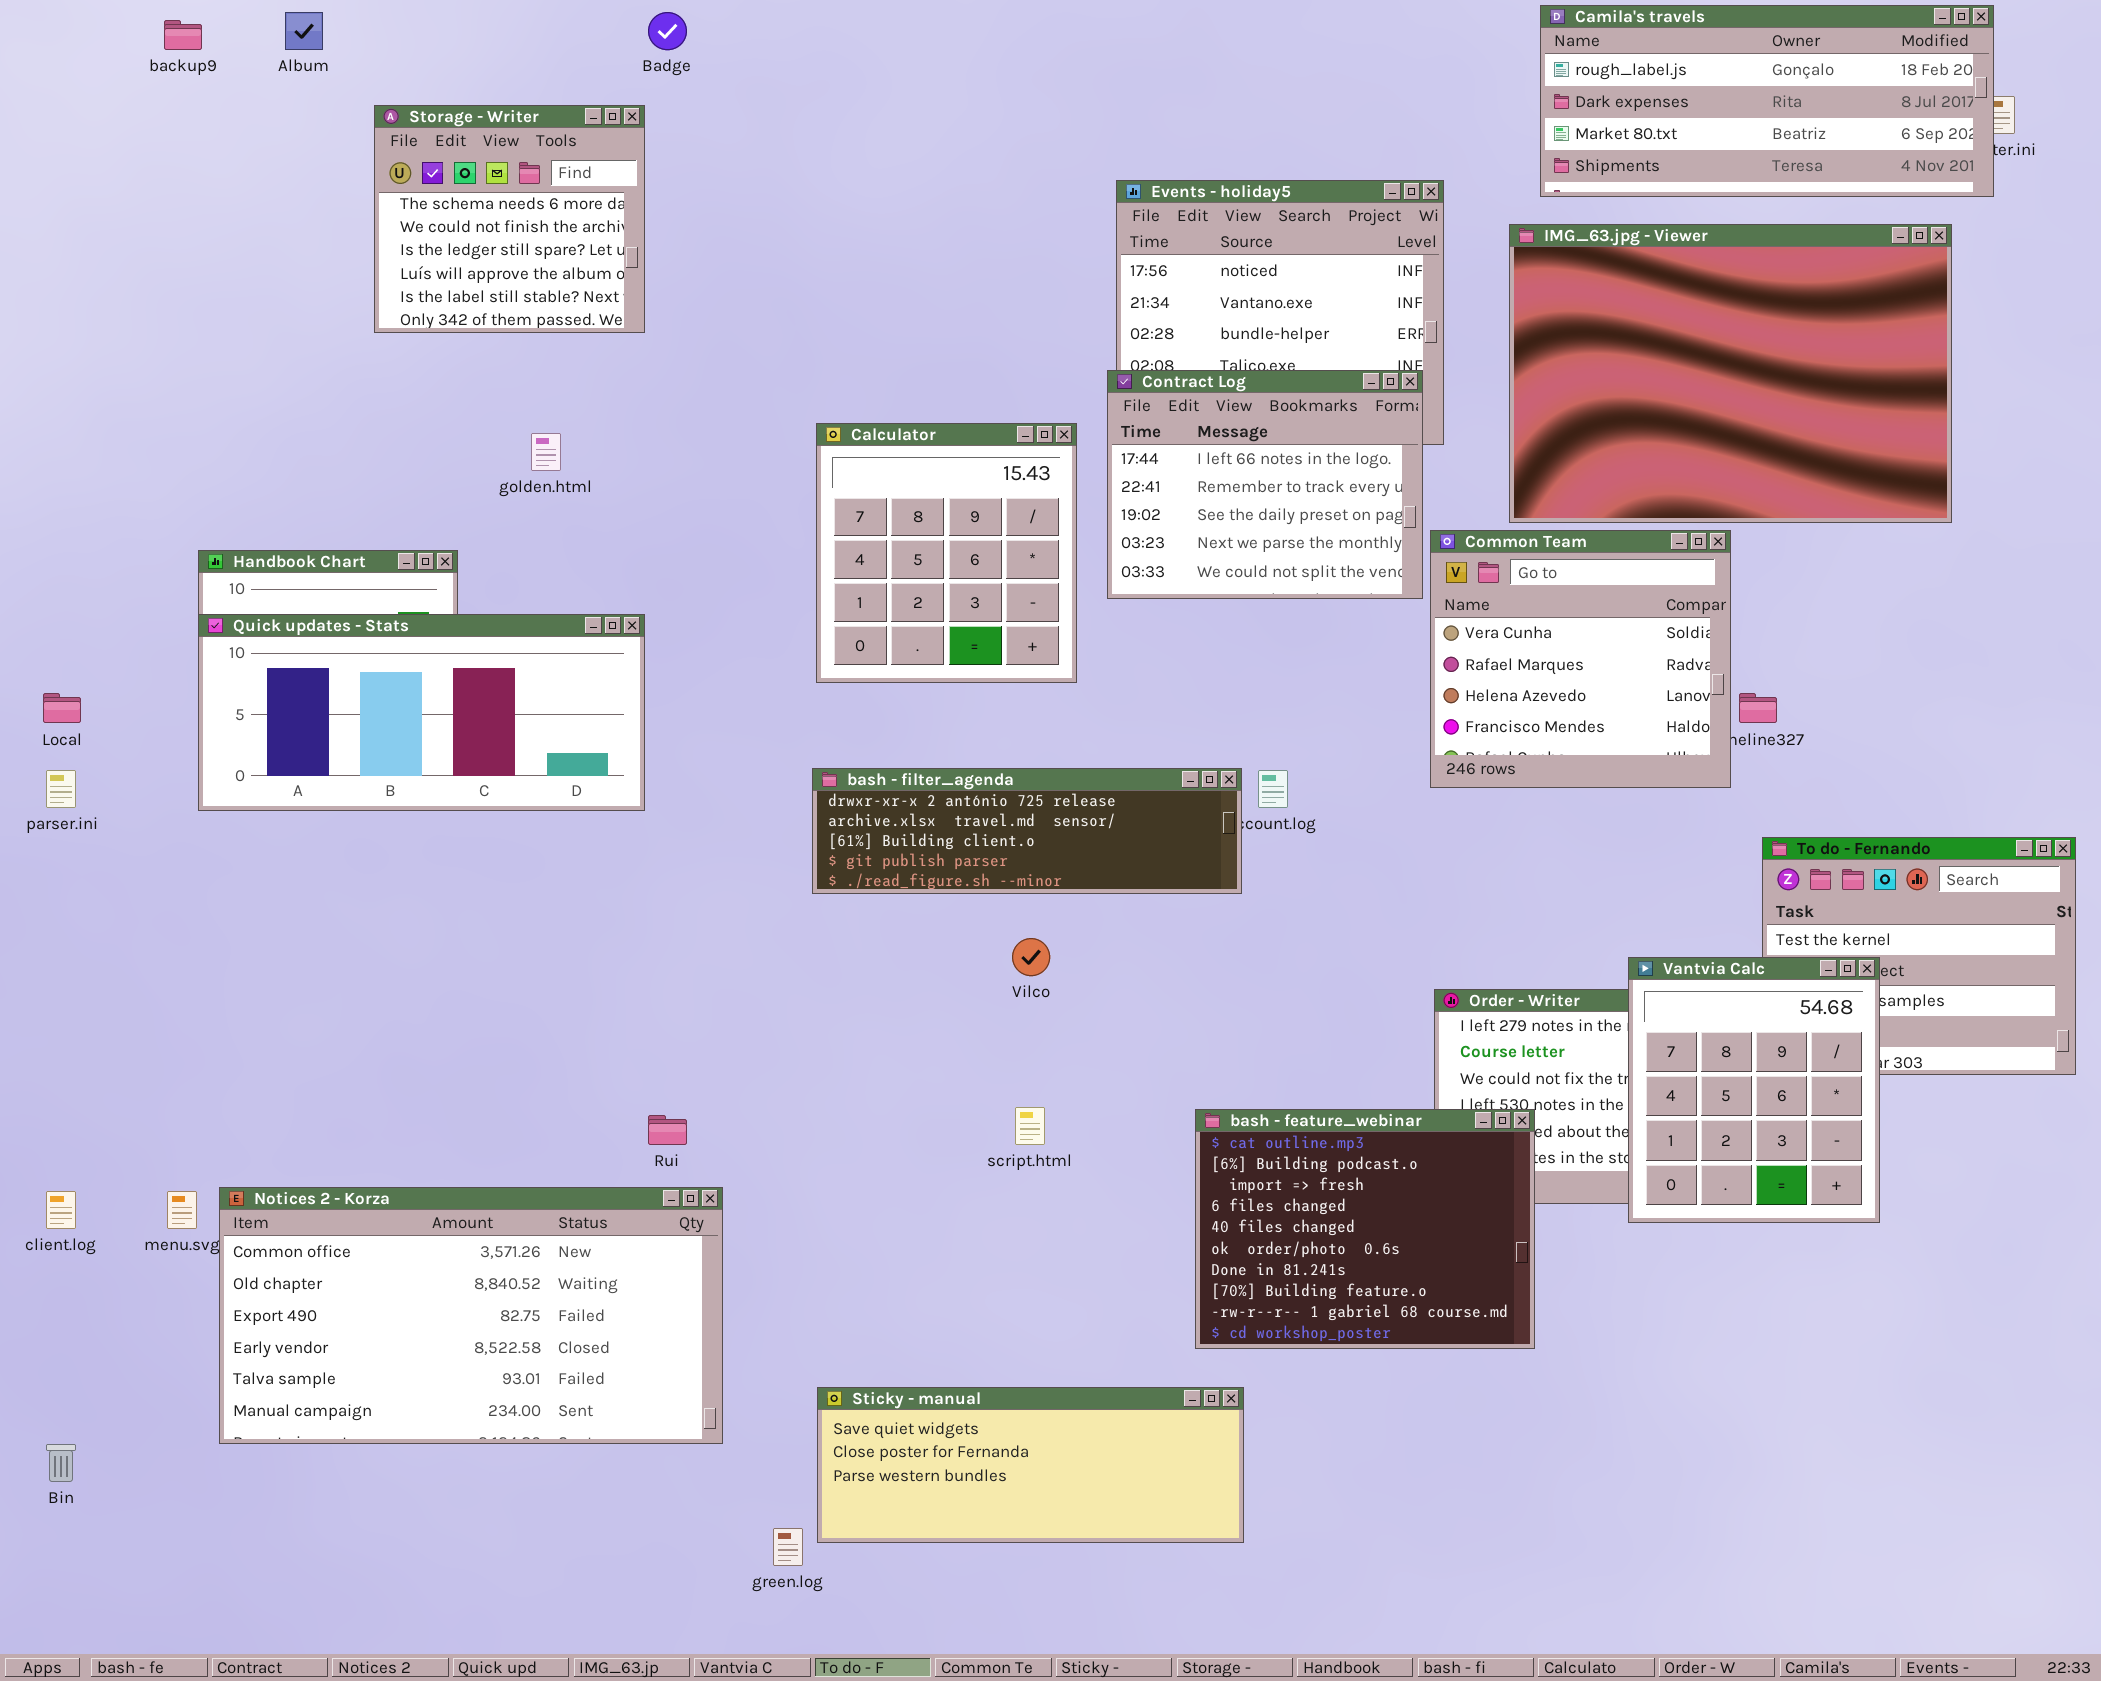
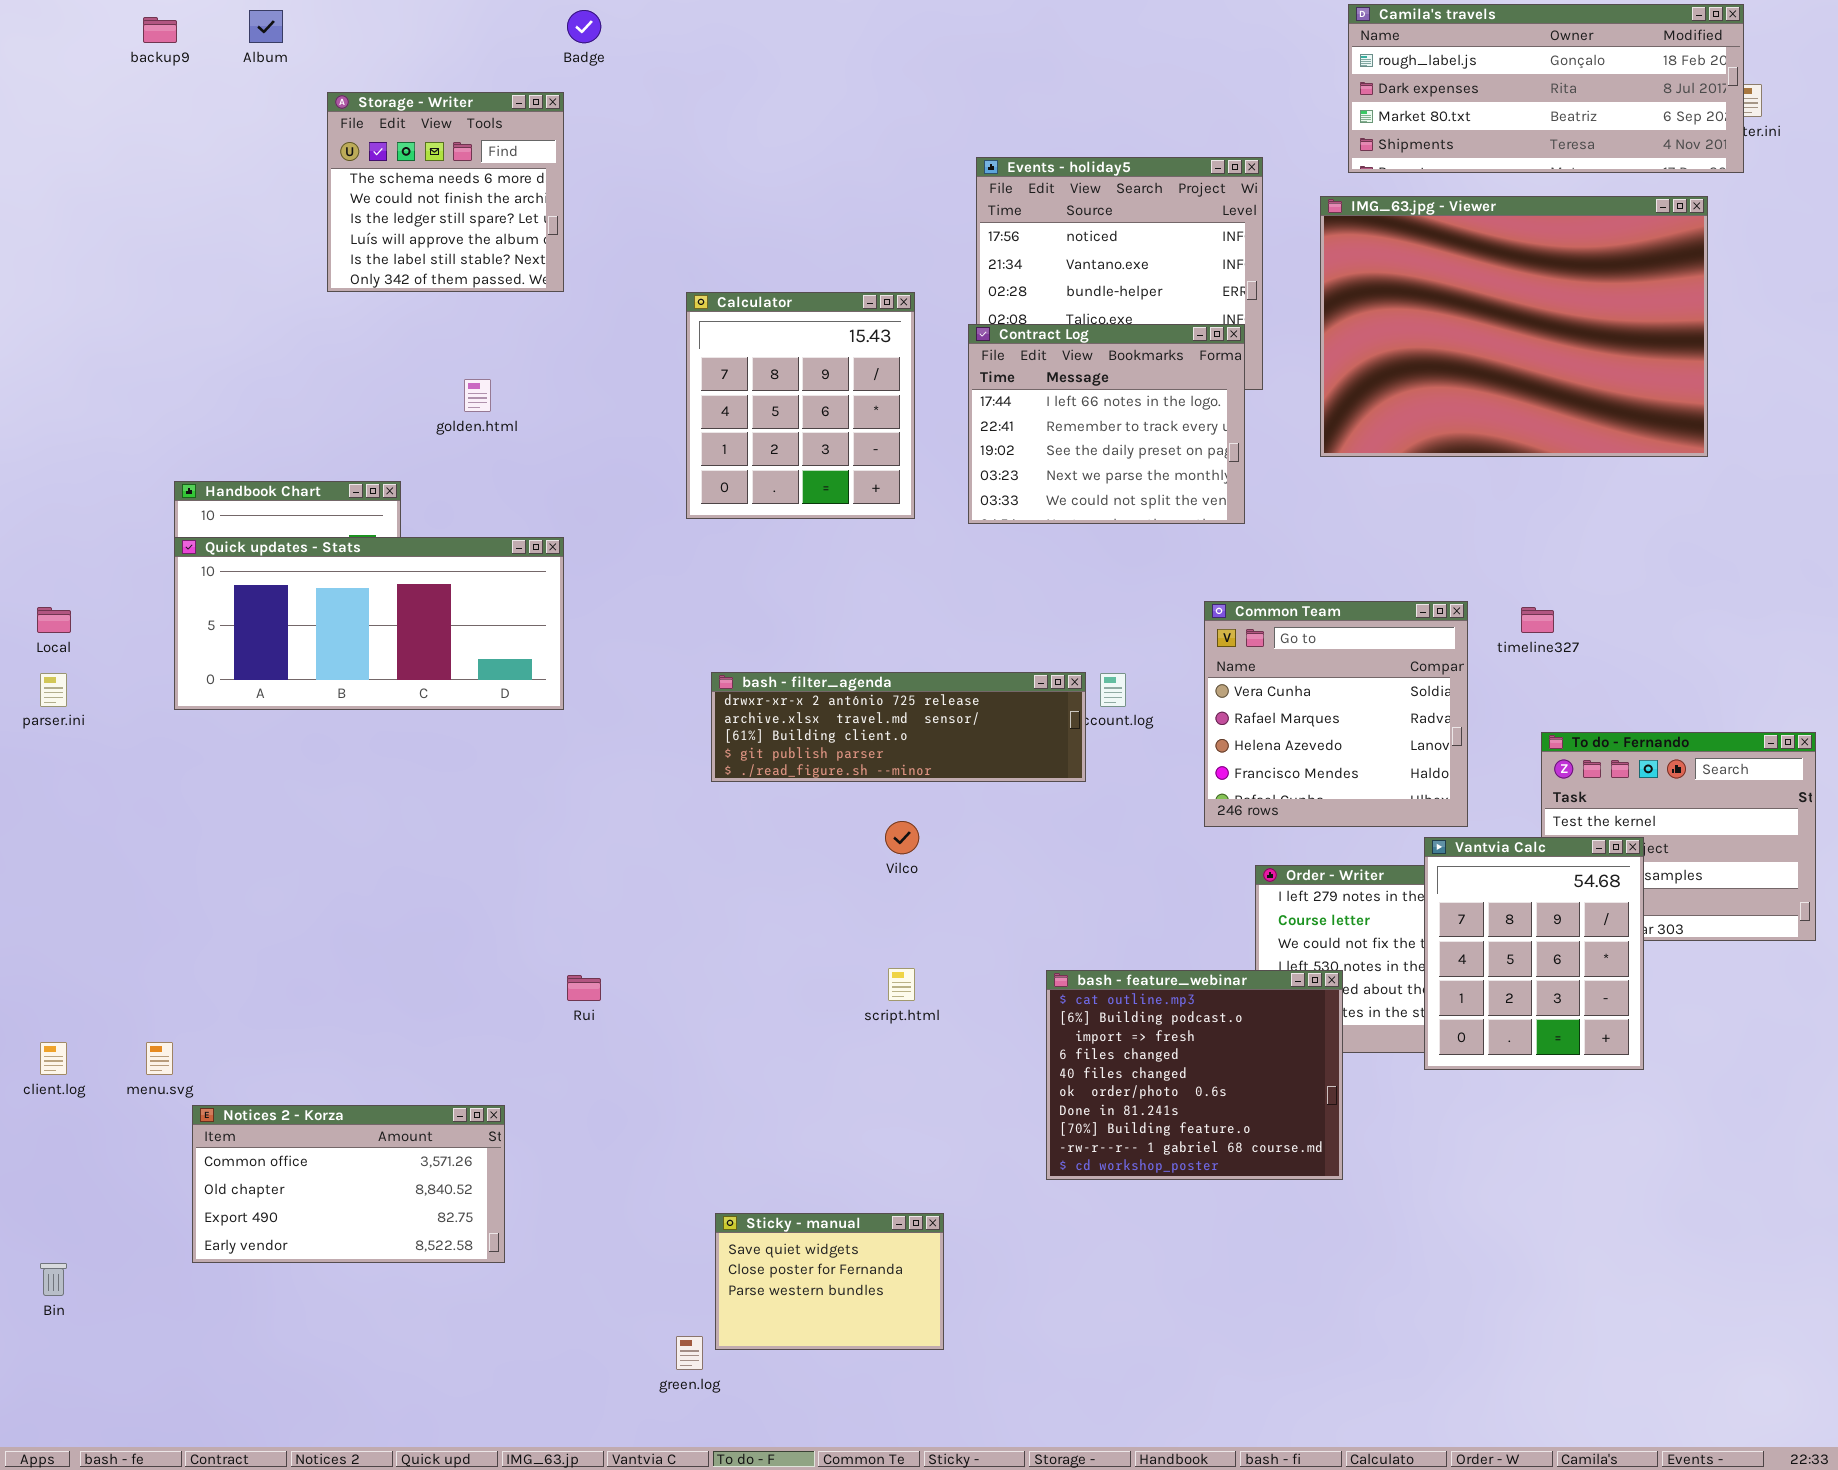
Calculator: [816,423,1077,683] -> [686,292,915,519], moved
Common Team: [1430,530,1731,788] -> [1204,601,1468,827], moved
Notices 2 - Korza: [219,1187,723,1444] -> [192,1105,505,1263], resized
Sticky - manual: [817,1387,1244,1543] -> [715,1213,944,1350], resized

